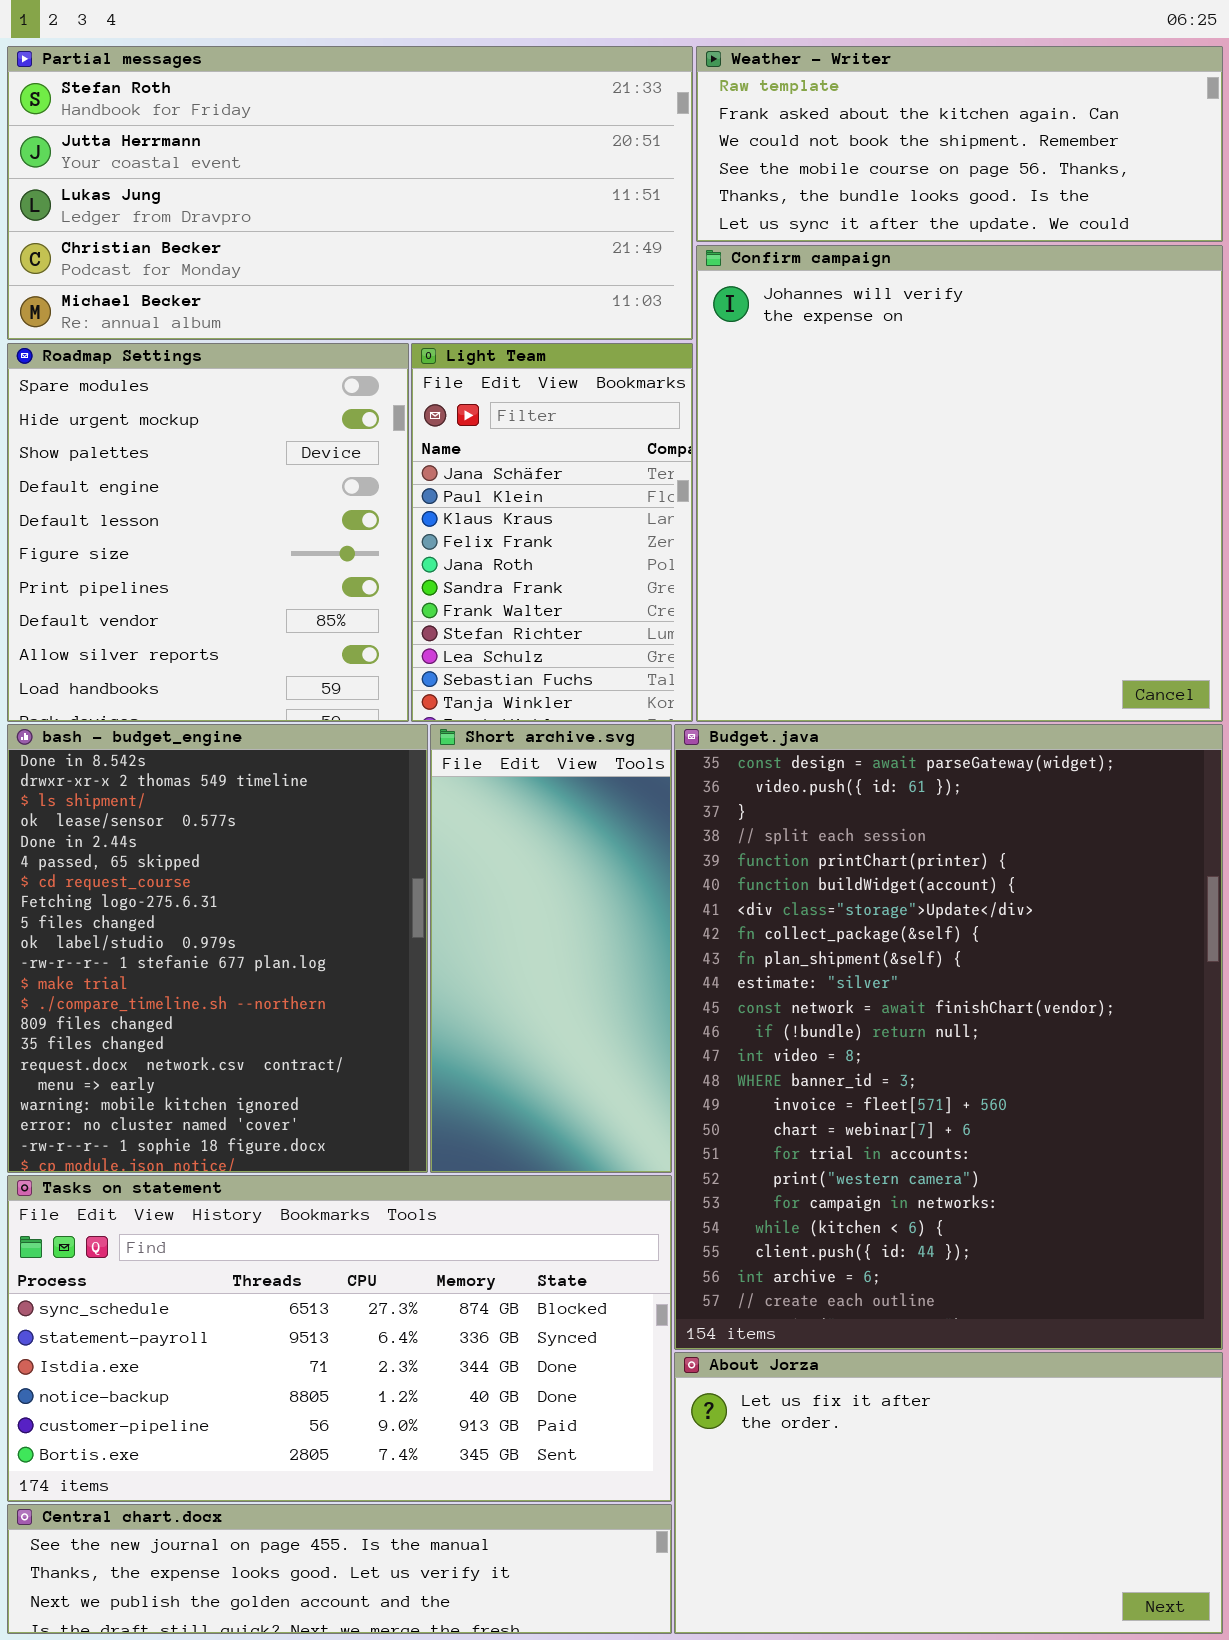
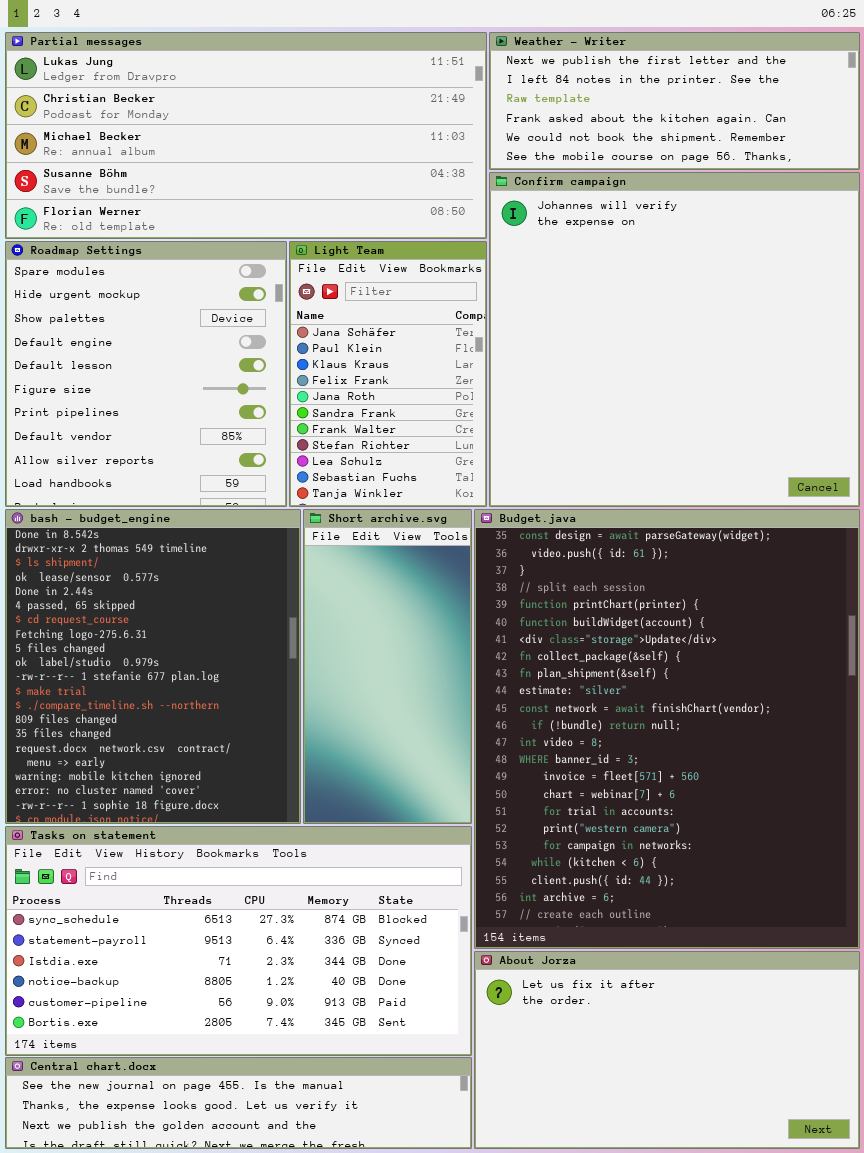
Partial messages: [7,46,693,340] -> [5,32,487,239], scrolled down 2 rows
Weather - Writer: [696,46,1223,242] -> [489,32,860,170], scrolled up 2 rows

